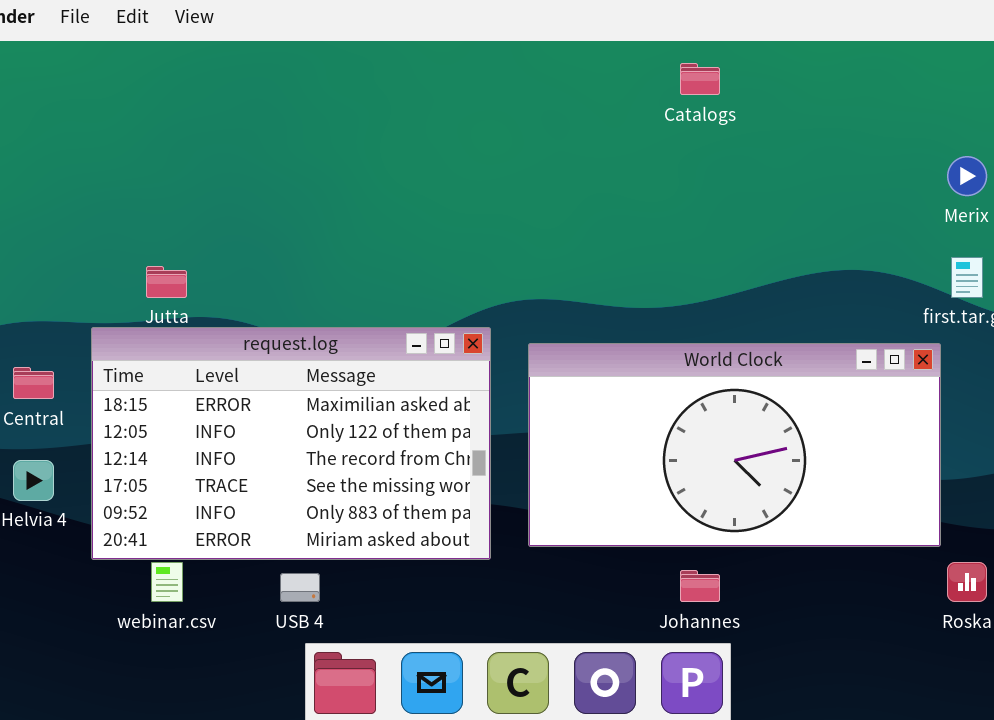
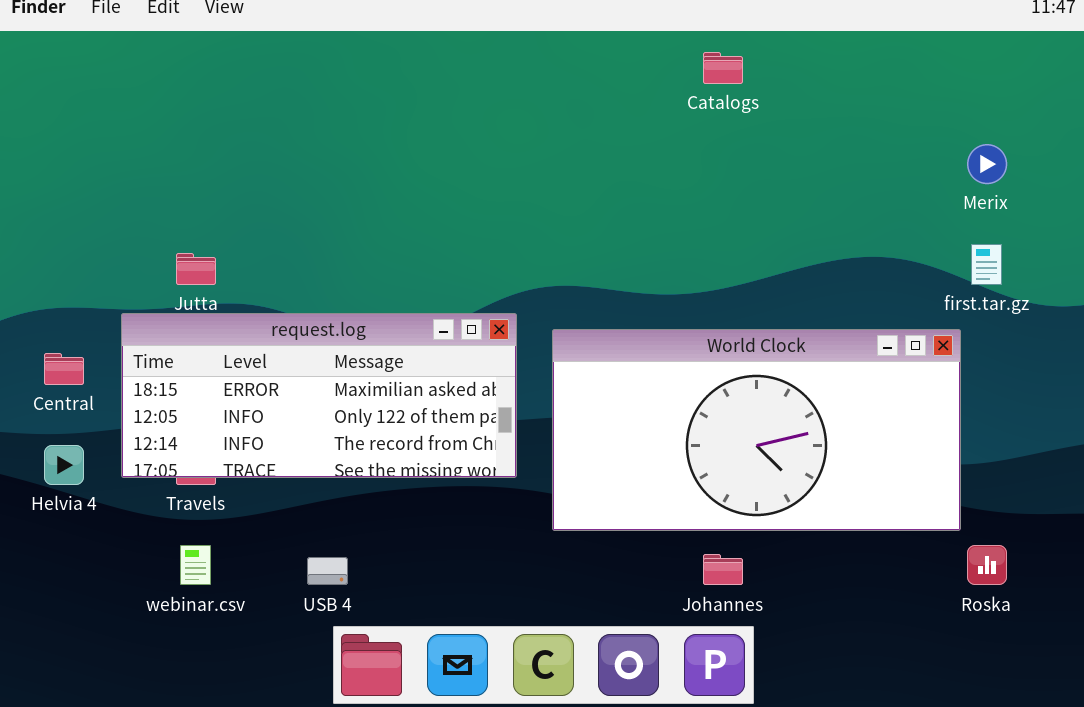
request.log: [91,327,491,560] -> [121,313,517,478], resized

